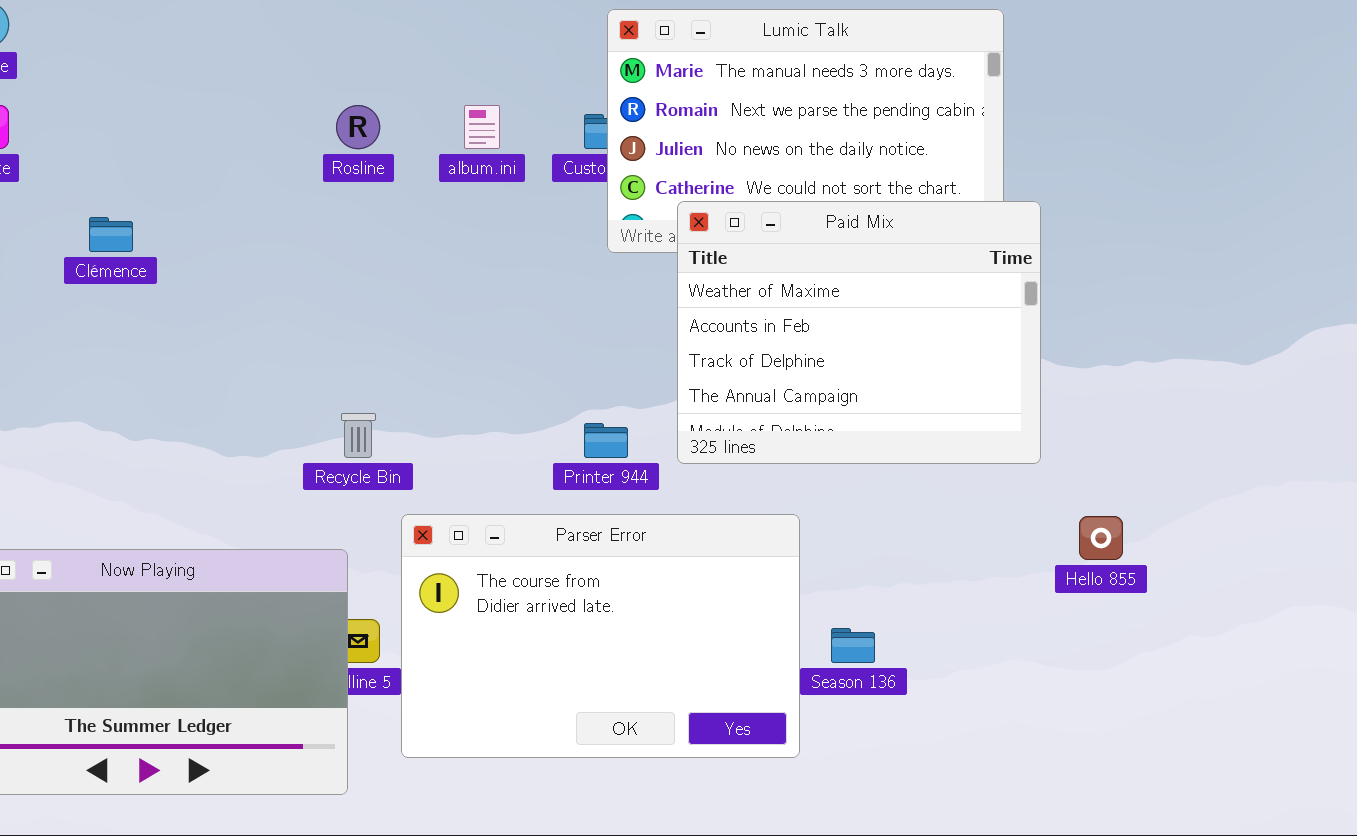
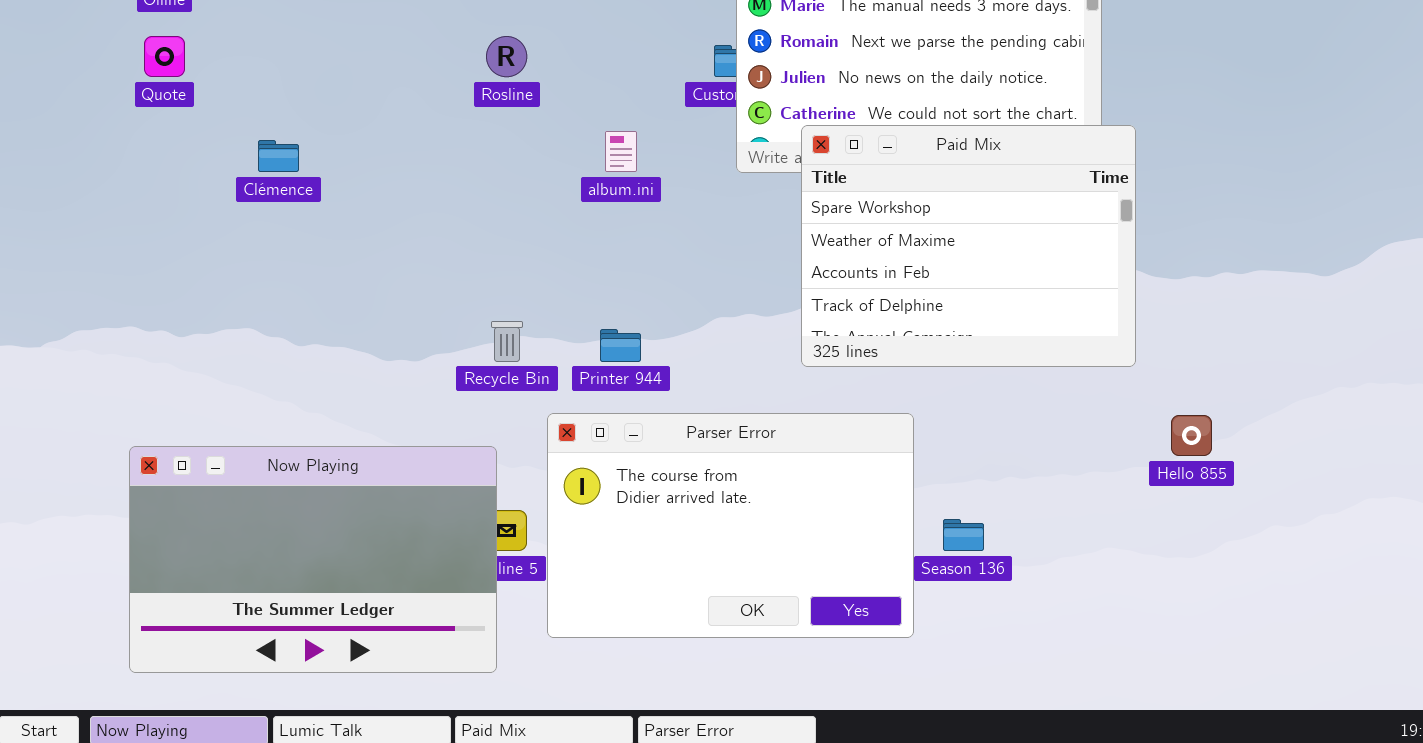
album.ini: [464,105,500,149] -> [605,131,637,172], moved
Paid Mix: [677,201,1041,464] -> [801,125,1136,367], scrolled up 1 row
Printer 944: [584,423,628,458] -> [600,329,641,362], moved

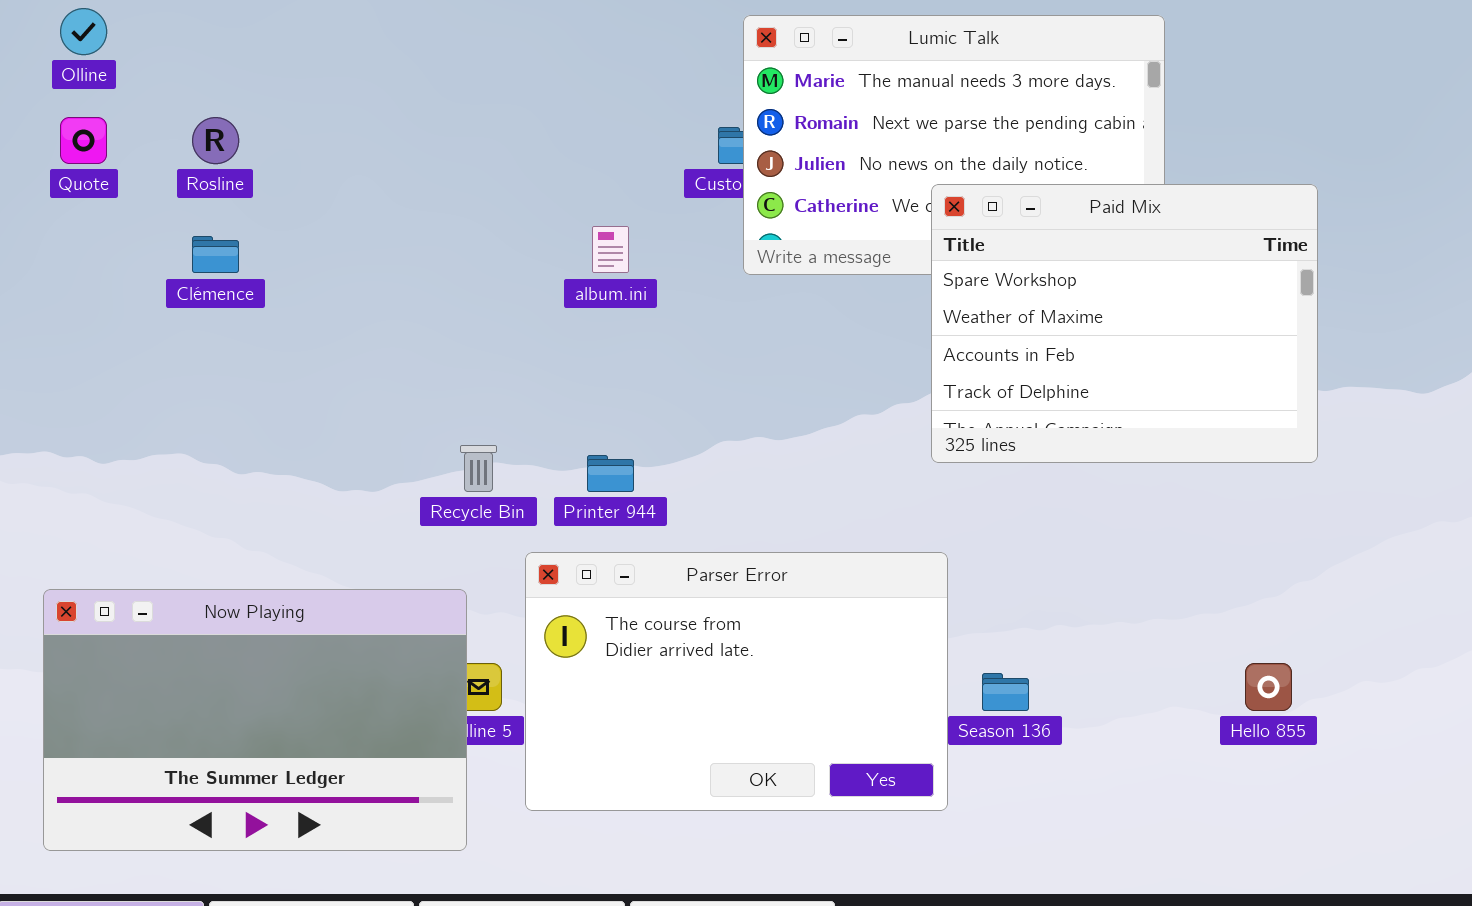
Rosline: [486,36,527,77] -> [192,117,239,164], moved
Paid Mix: [801,125,1136,367] -> [931,184,1318,463], moved
Hello 855: [1171,415,1212,456] -> [1245,663,1292,711], moved

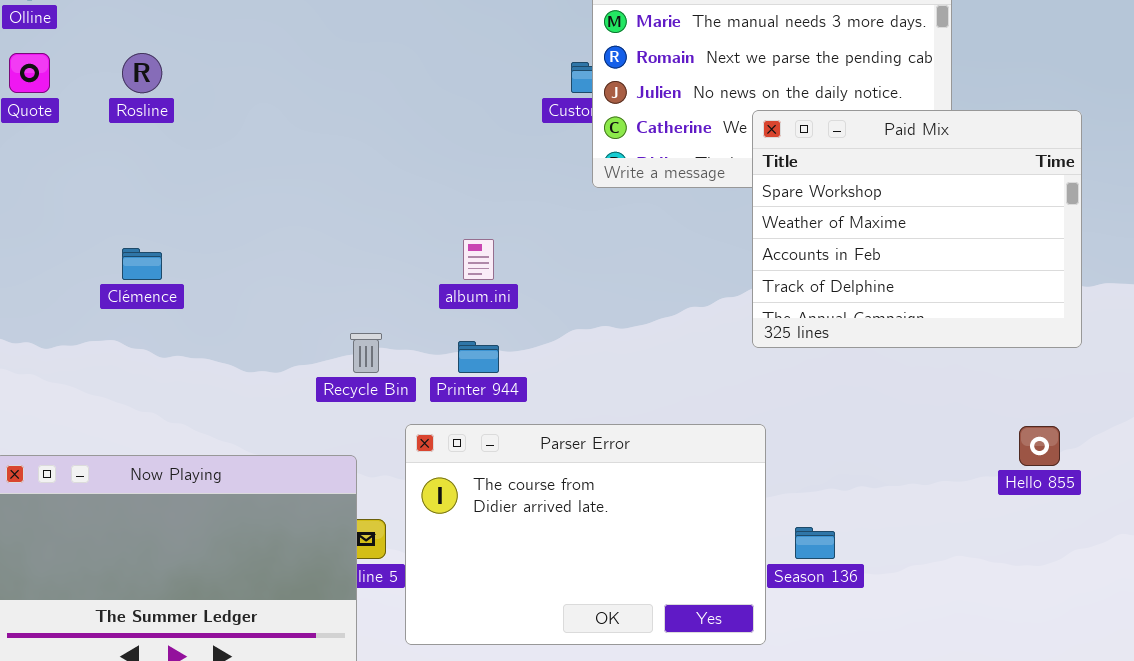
album.ini: [592,226,629,273] -> [463,239,494,280], moved
Clémence: [192,236,239,273] -> [122,248,162,280], moved
Hello 855: [1245,663,1292,711] -> [1019,426,1060,466], moved

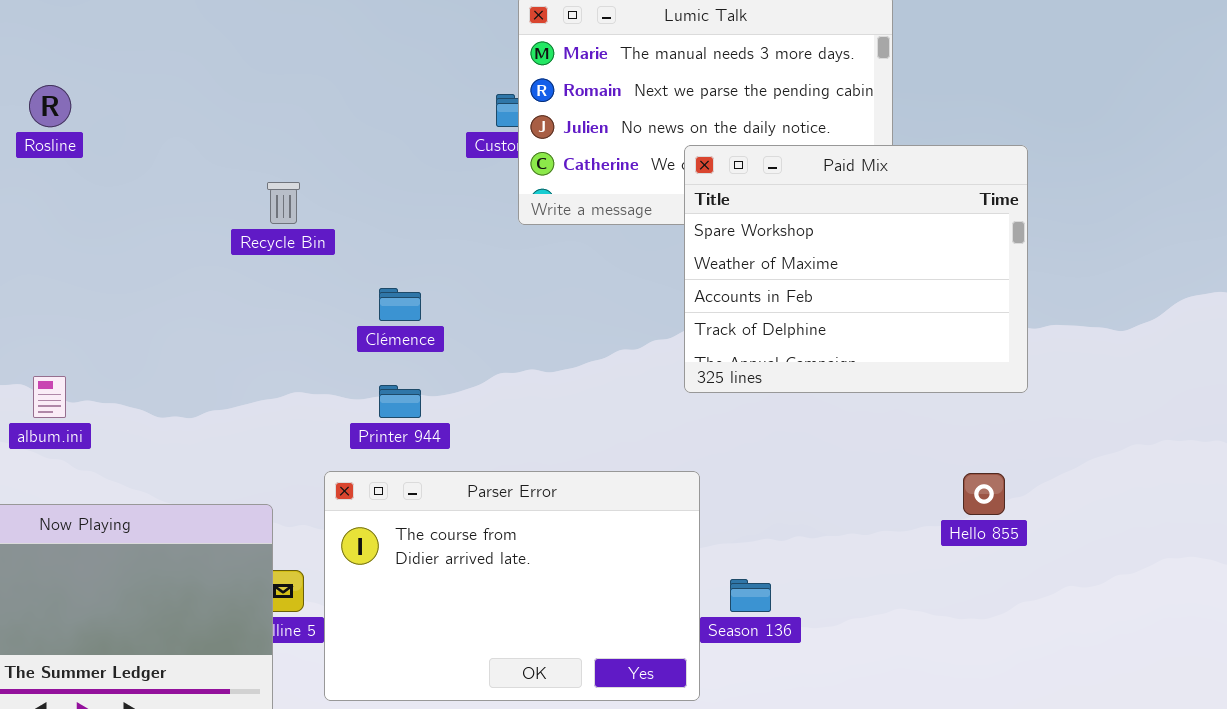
album.ini: [463,239,494,280] -> [33,376,66,418], moved
Clémence: [122,248,162,280] -> [379,288,421,321], moved
Recycle Bin: [350,333,382,373] -> [267,182,300,224], moved

